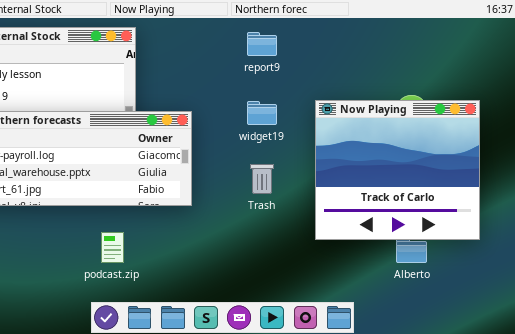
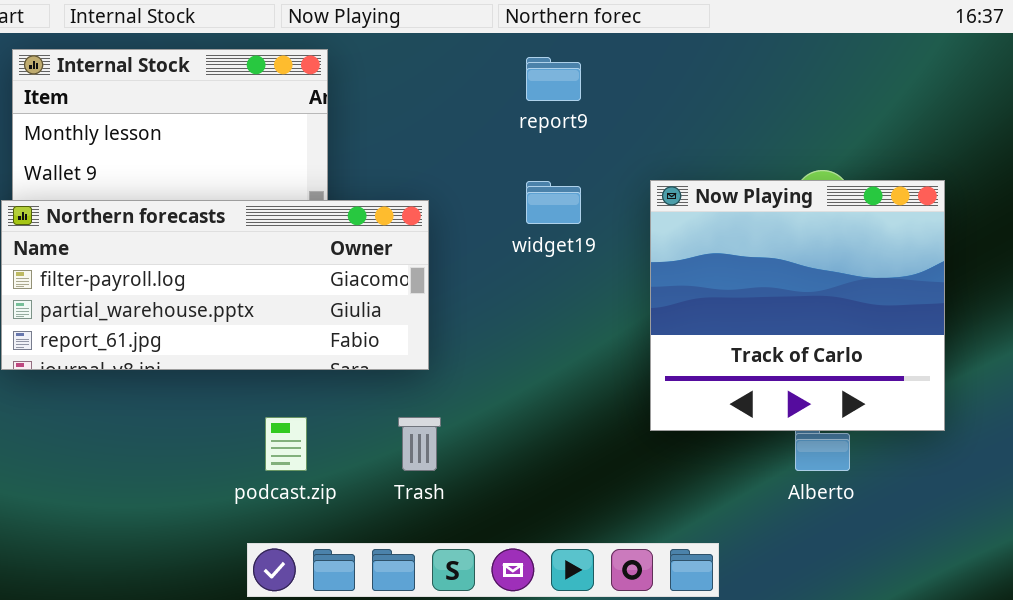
Trash: [250,164,274,194] -> [398,417,441,471], moved

